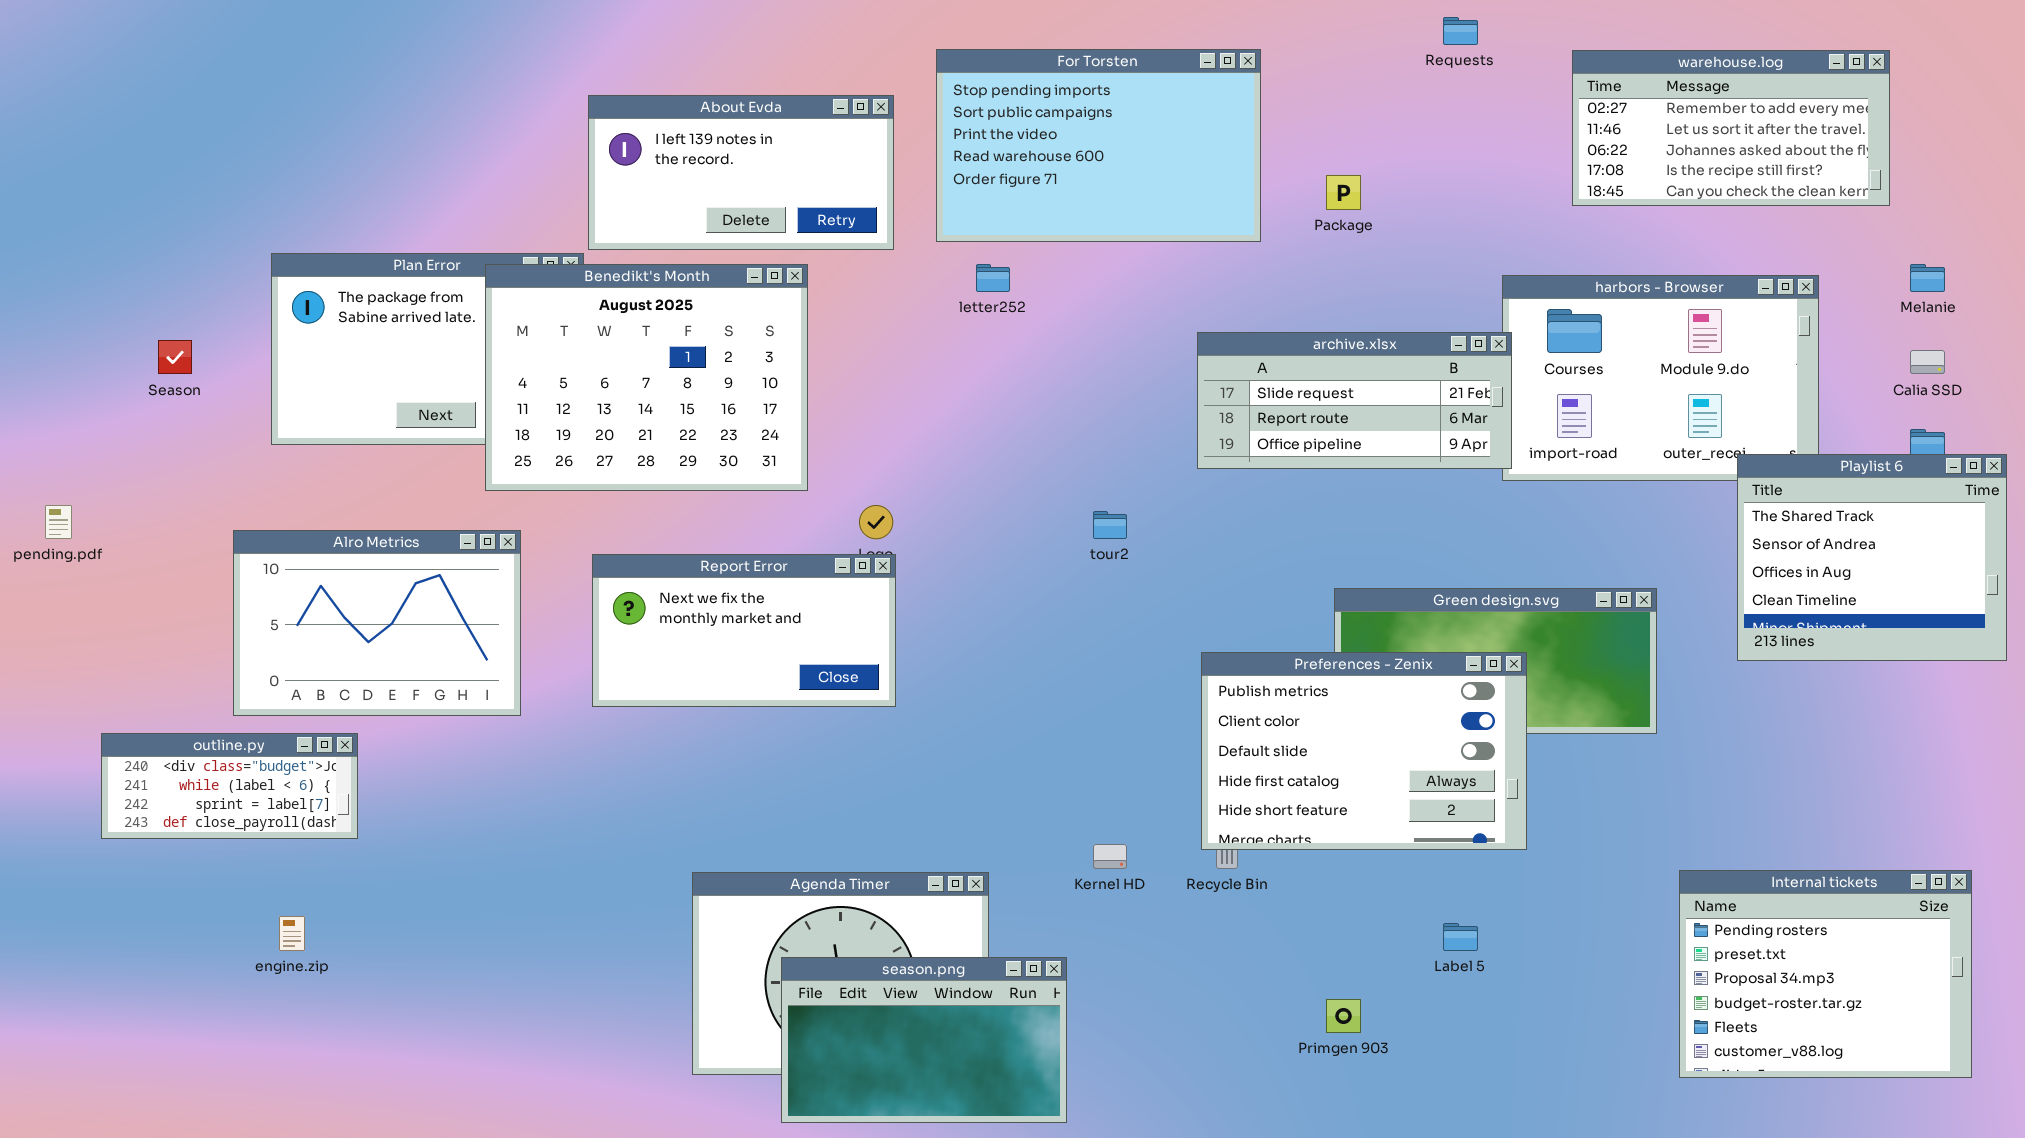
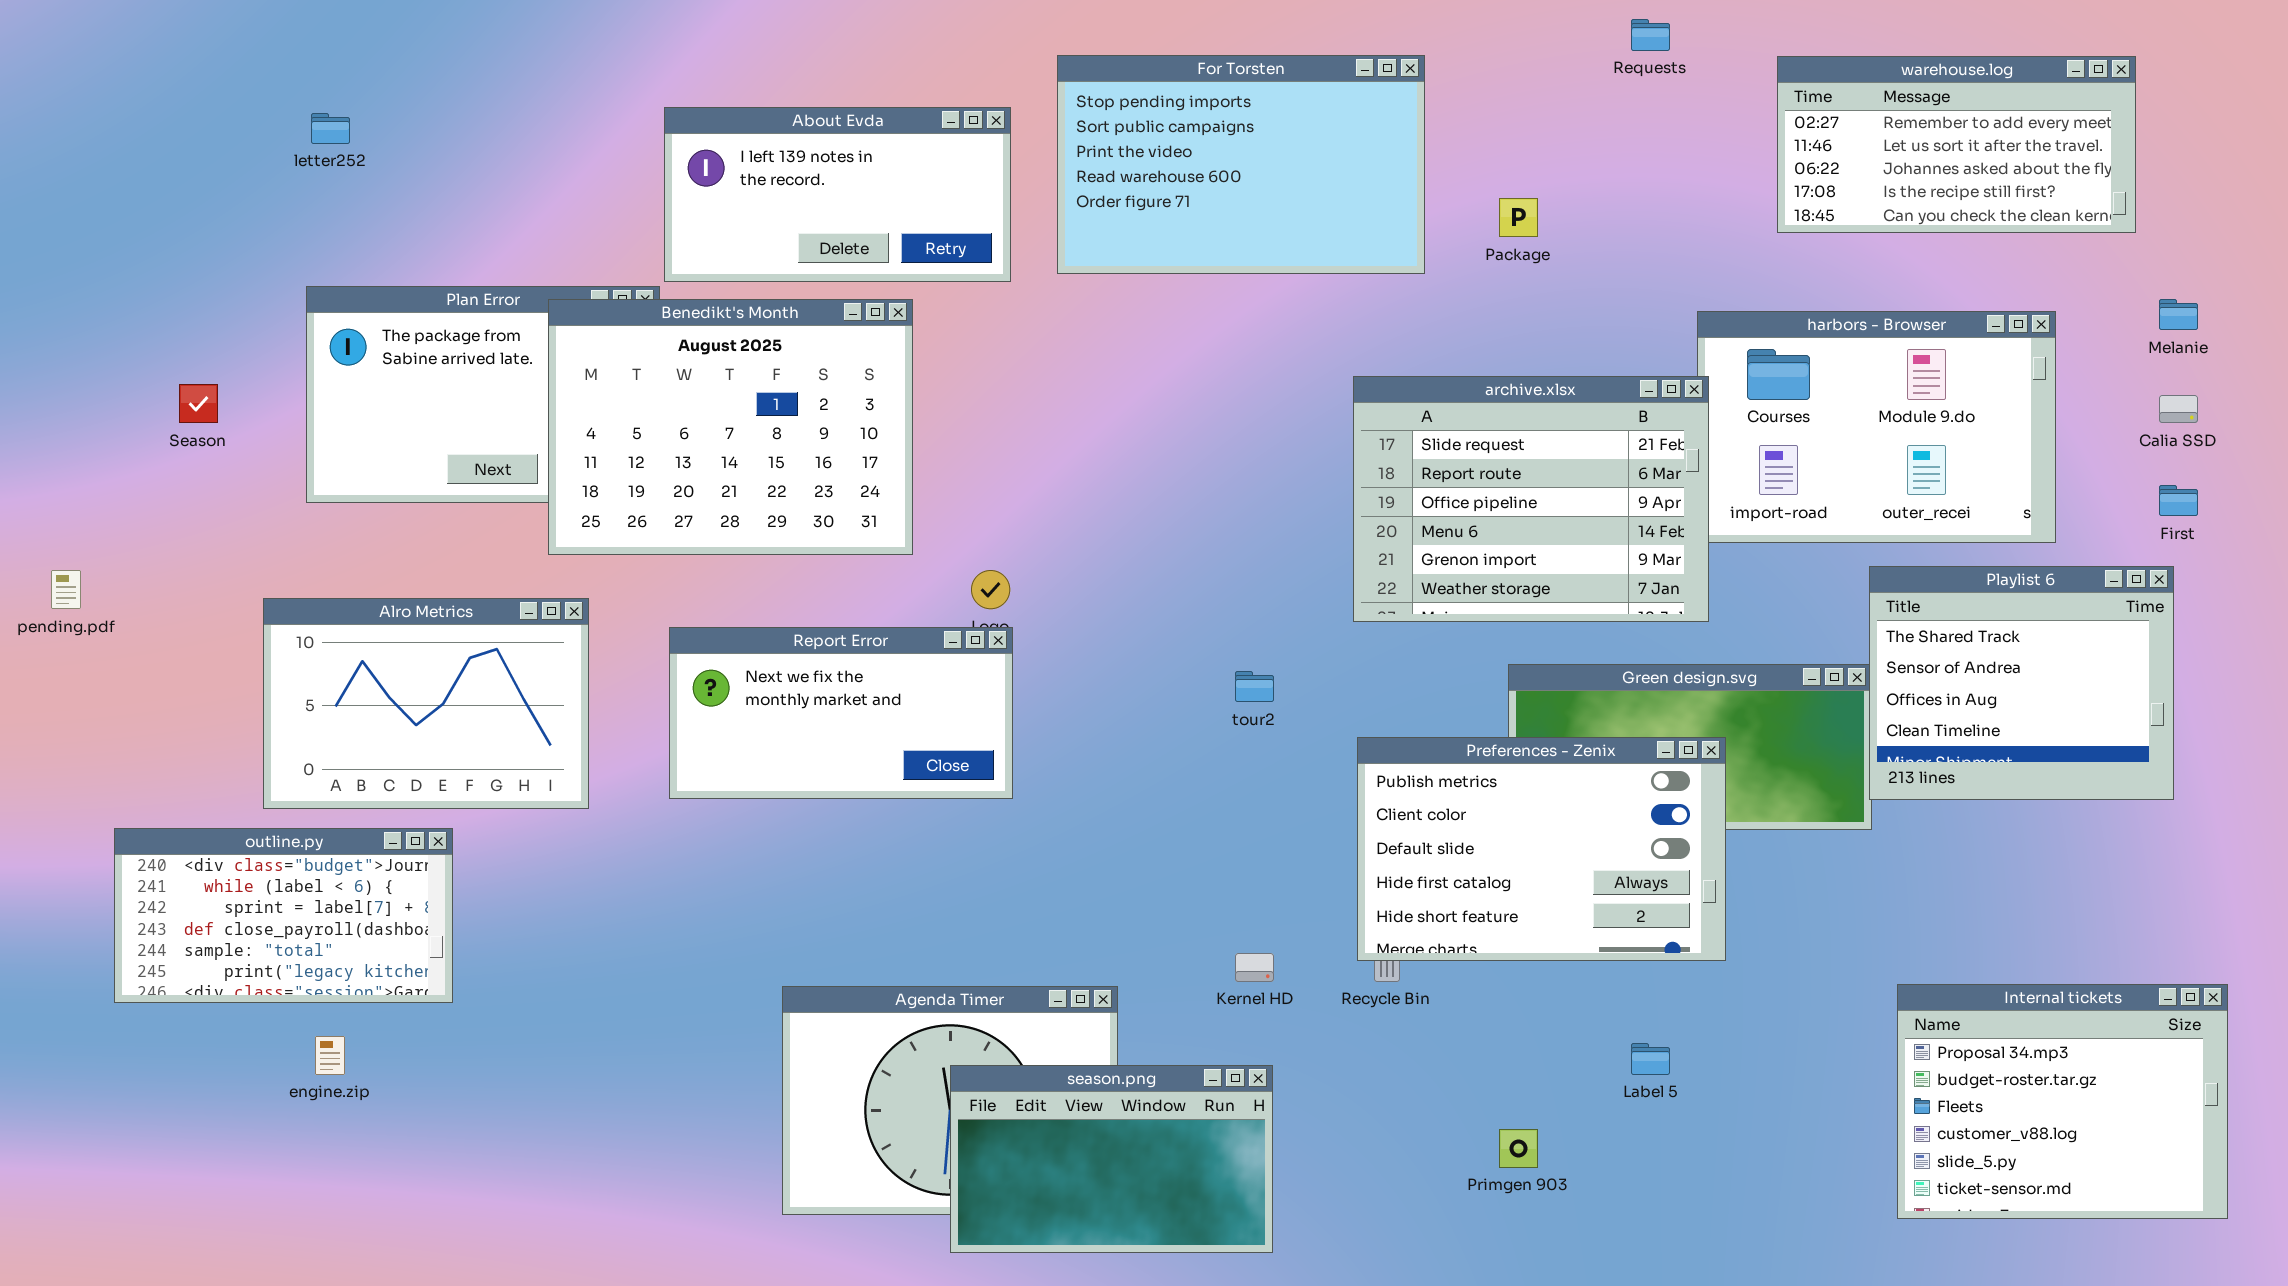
letter252: [976,264,1010,292] -> [311,113,350,144], moved
archive.xlsx: [1197,332,1512,469] -> [1353,376,1709,622], resized
Playlist 6: [1737,454,2007,661] -> [1869,566,2174,800], moved
tour2: [1093,511,1127,539] -> [1235,671,1274,702], moved
outline.py: [101,733,358,839] -> [114,828,453,1003], resized
Internal tickets: [1679,870,1972,1078] -> [1897,984,2228,1219], scrolled down 2 rows
season.png: [781,957,1067,1123] -> [950,1065,1273,1253], moved

